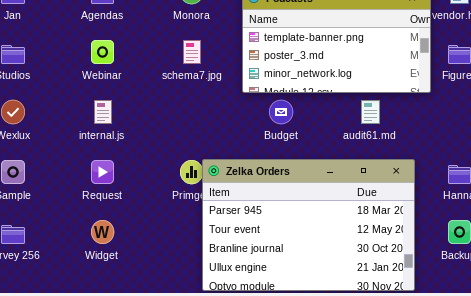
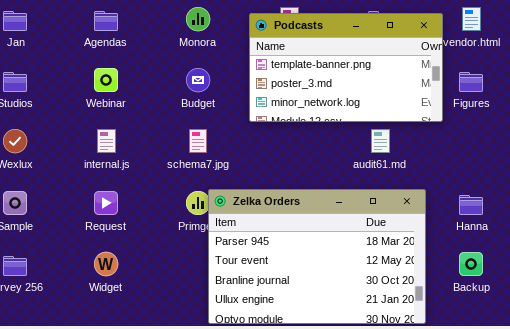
schema7.jpg: [183,40,201,64] -> [189,129,207,153], moved
Budget: [269,100,293,124] -> [186,68,210,92], moved

